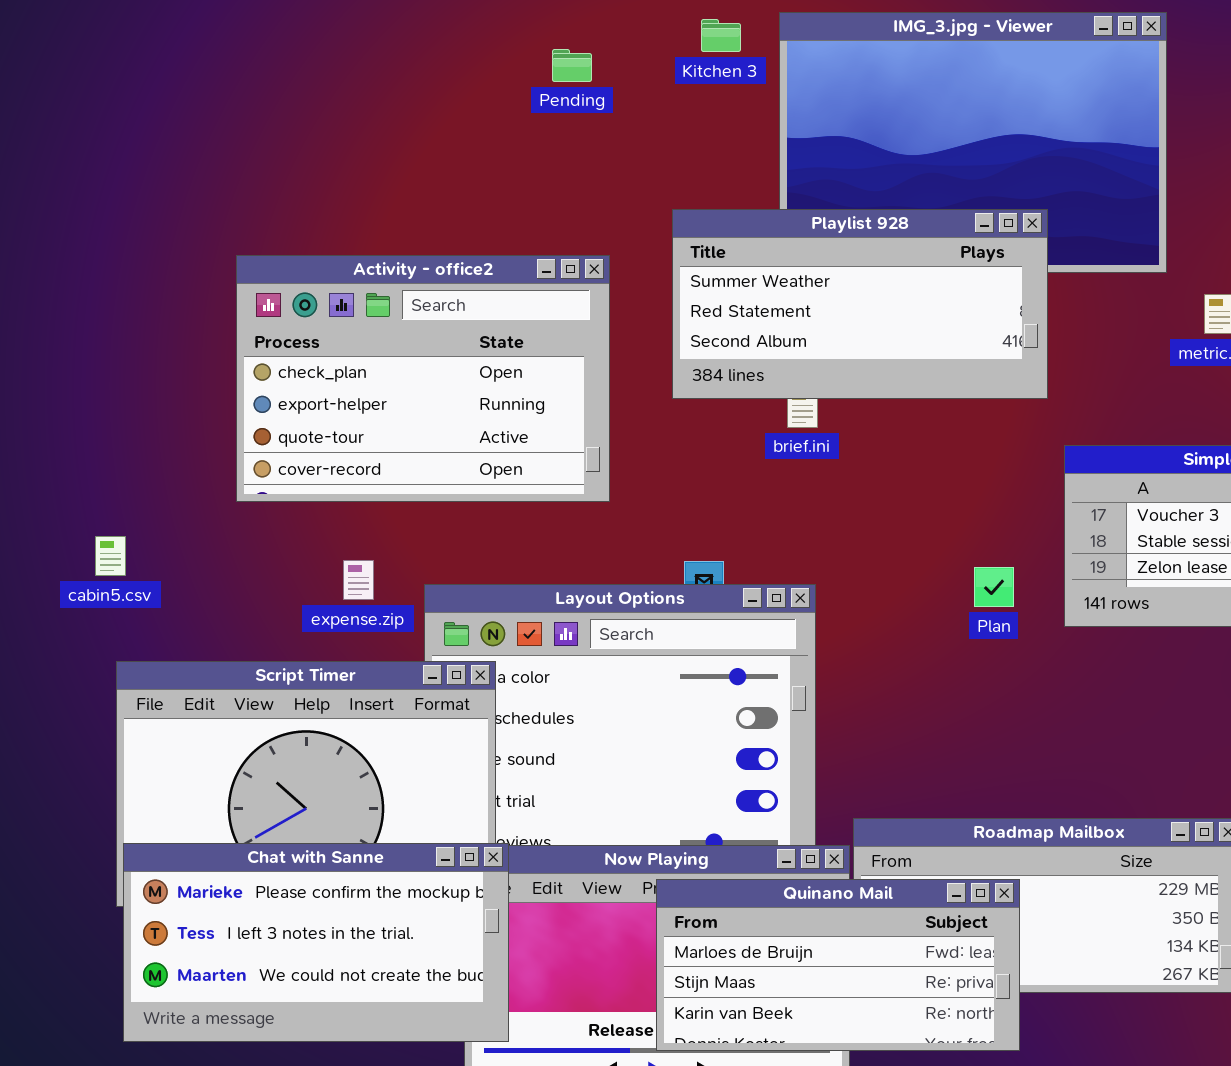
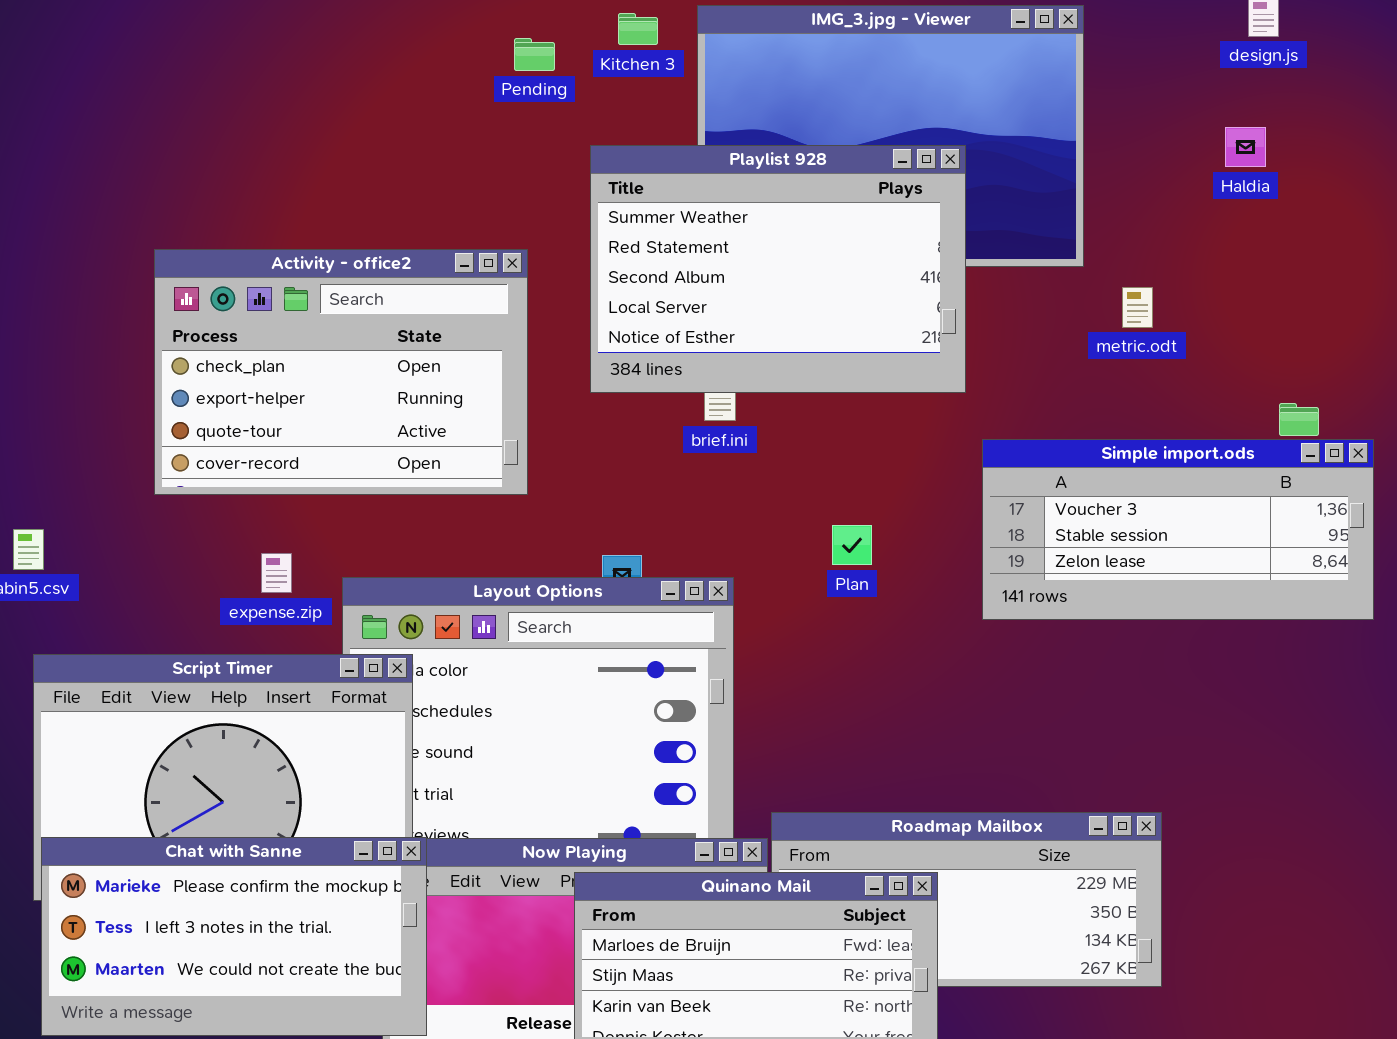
Pending: [552,49,592,82] -> [514,38,555,71], moved
Playlist 928: [672,209,1048,399] -> [590,145,966,393], resized
Plan: [974,567,1014,607] -> [832,525,872,565], moved

